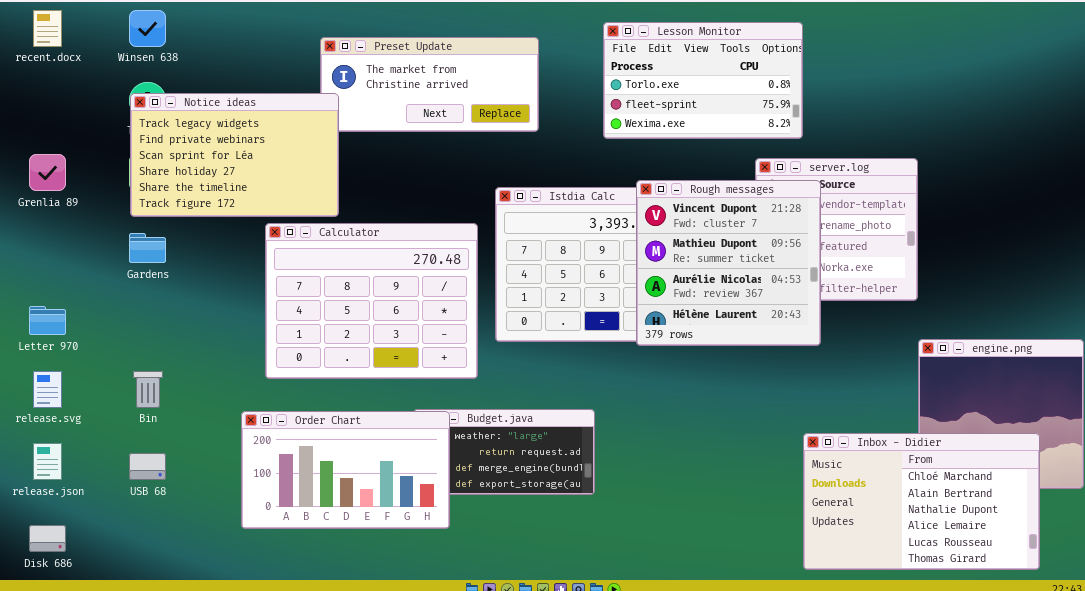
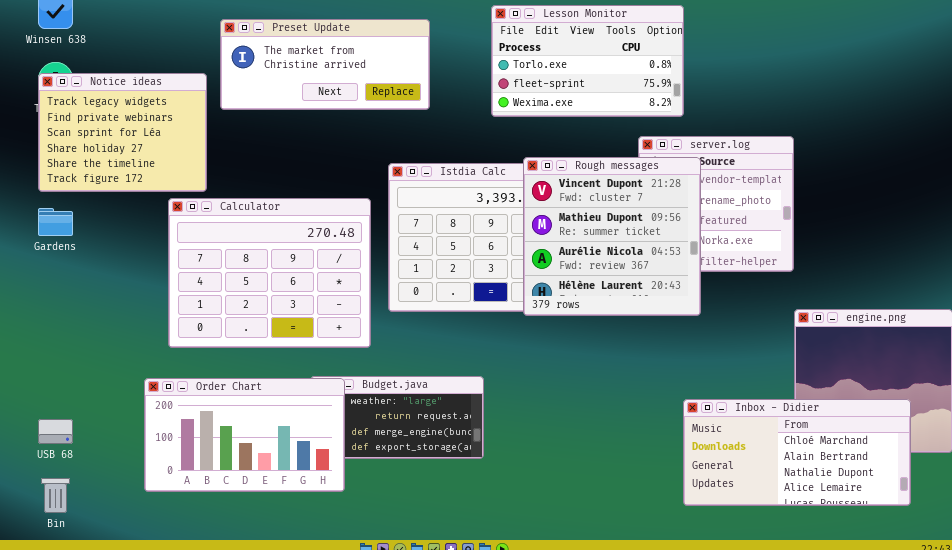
Notice ideas: [130,93,339,217] -> [38,73,207,192], resized
Bin: [133,371,163,408] -> [41,478,70,513], moved
Inbox - Didier: [803,433,1040,570] -> [683,399,911,506], resized

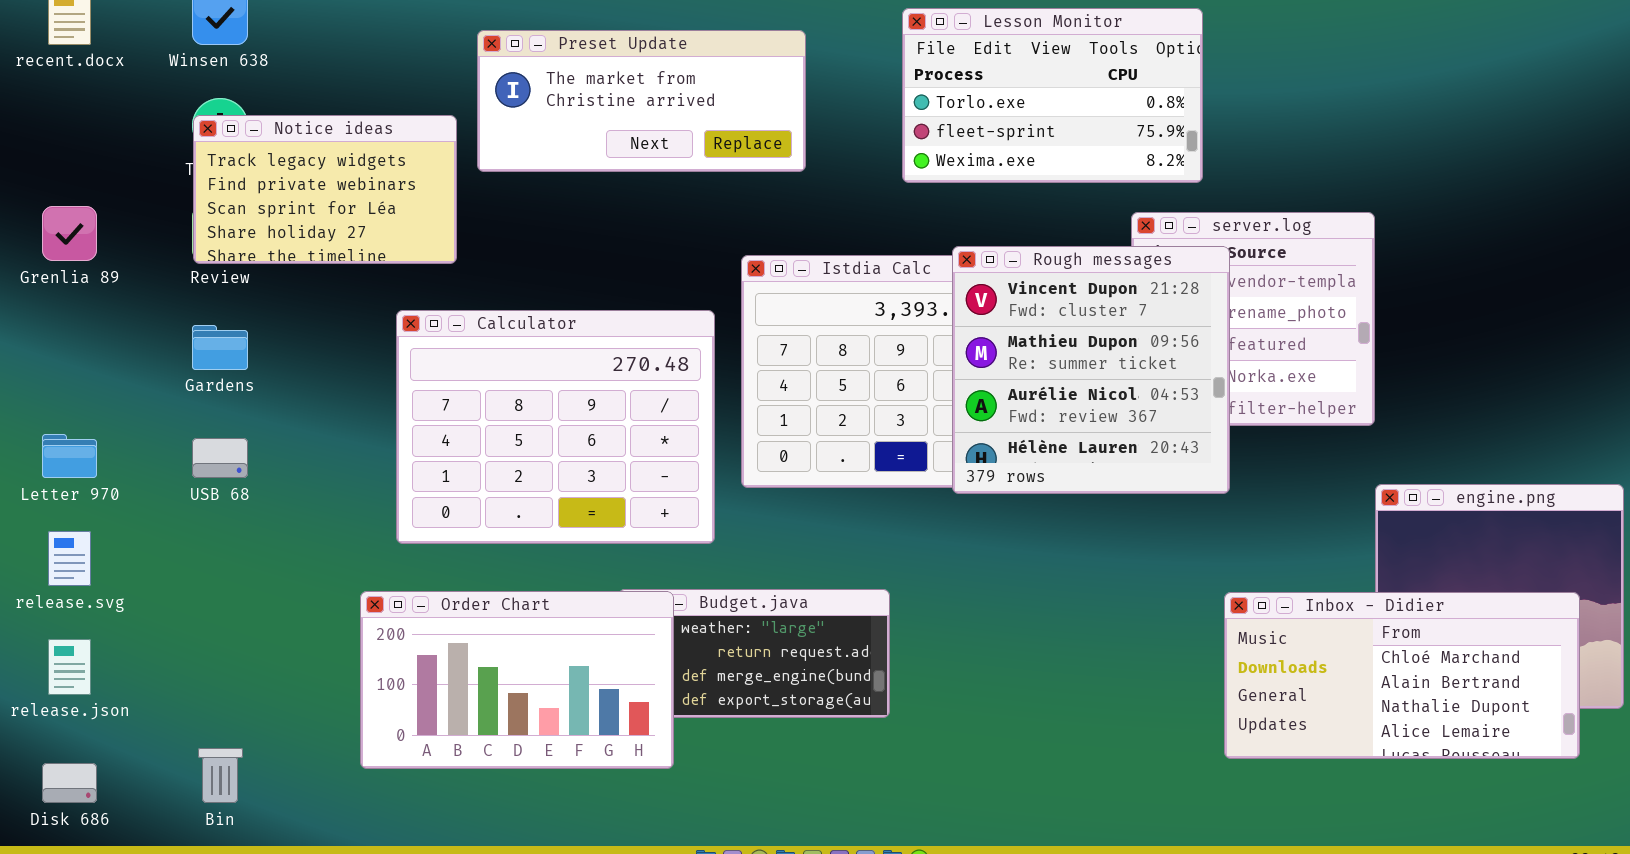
Notice ideas: [38,73,207,192] -> [193,115,457,264], resized
Inbox - Didier: [683,399,911,506] -> [1224,592,1580,759], moved
USB 68: [38,419,73,444] -> [192,438,248,478], moved

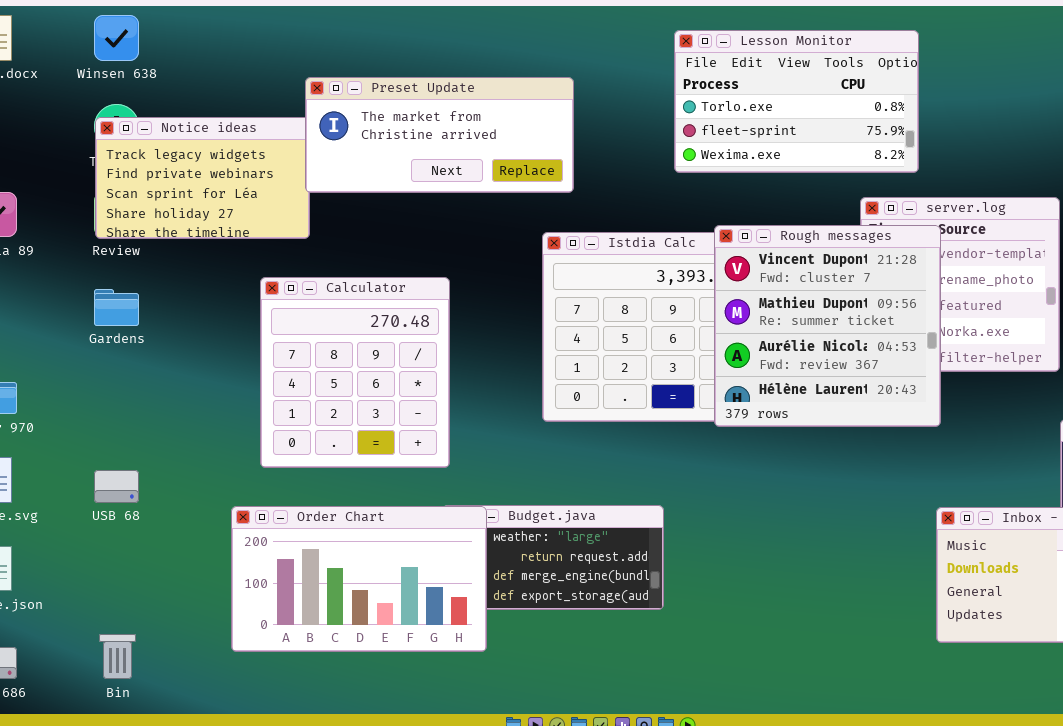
Preset Update: [477,30,806,172] -> [305,77,574,193], moved
Calculator: [396,310,715,544] -> [260,277,450,468], resized
USB 68: [192,438,248,478] -> [94,470,139,503], moved

